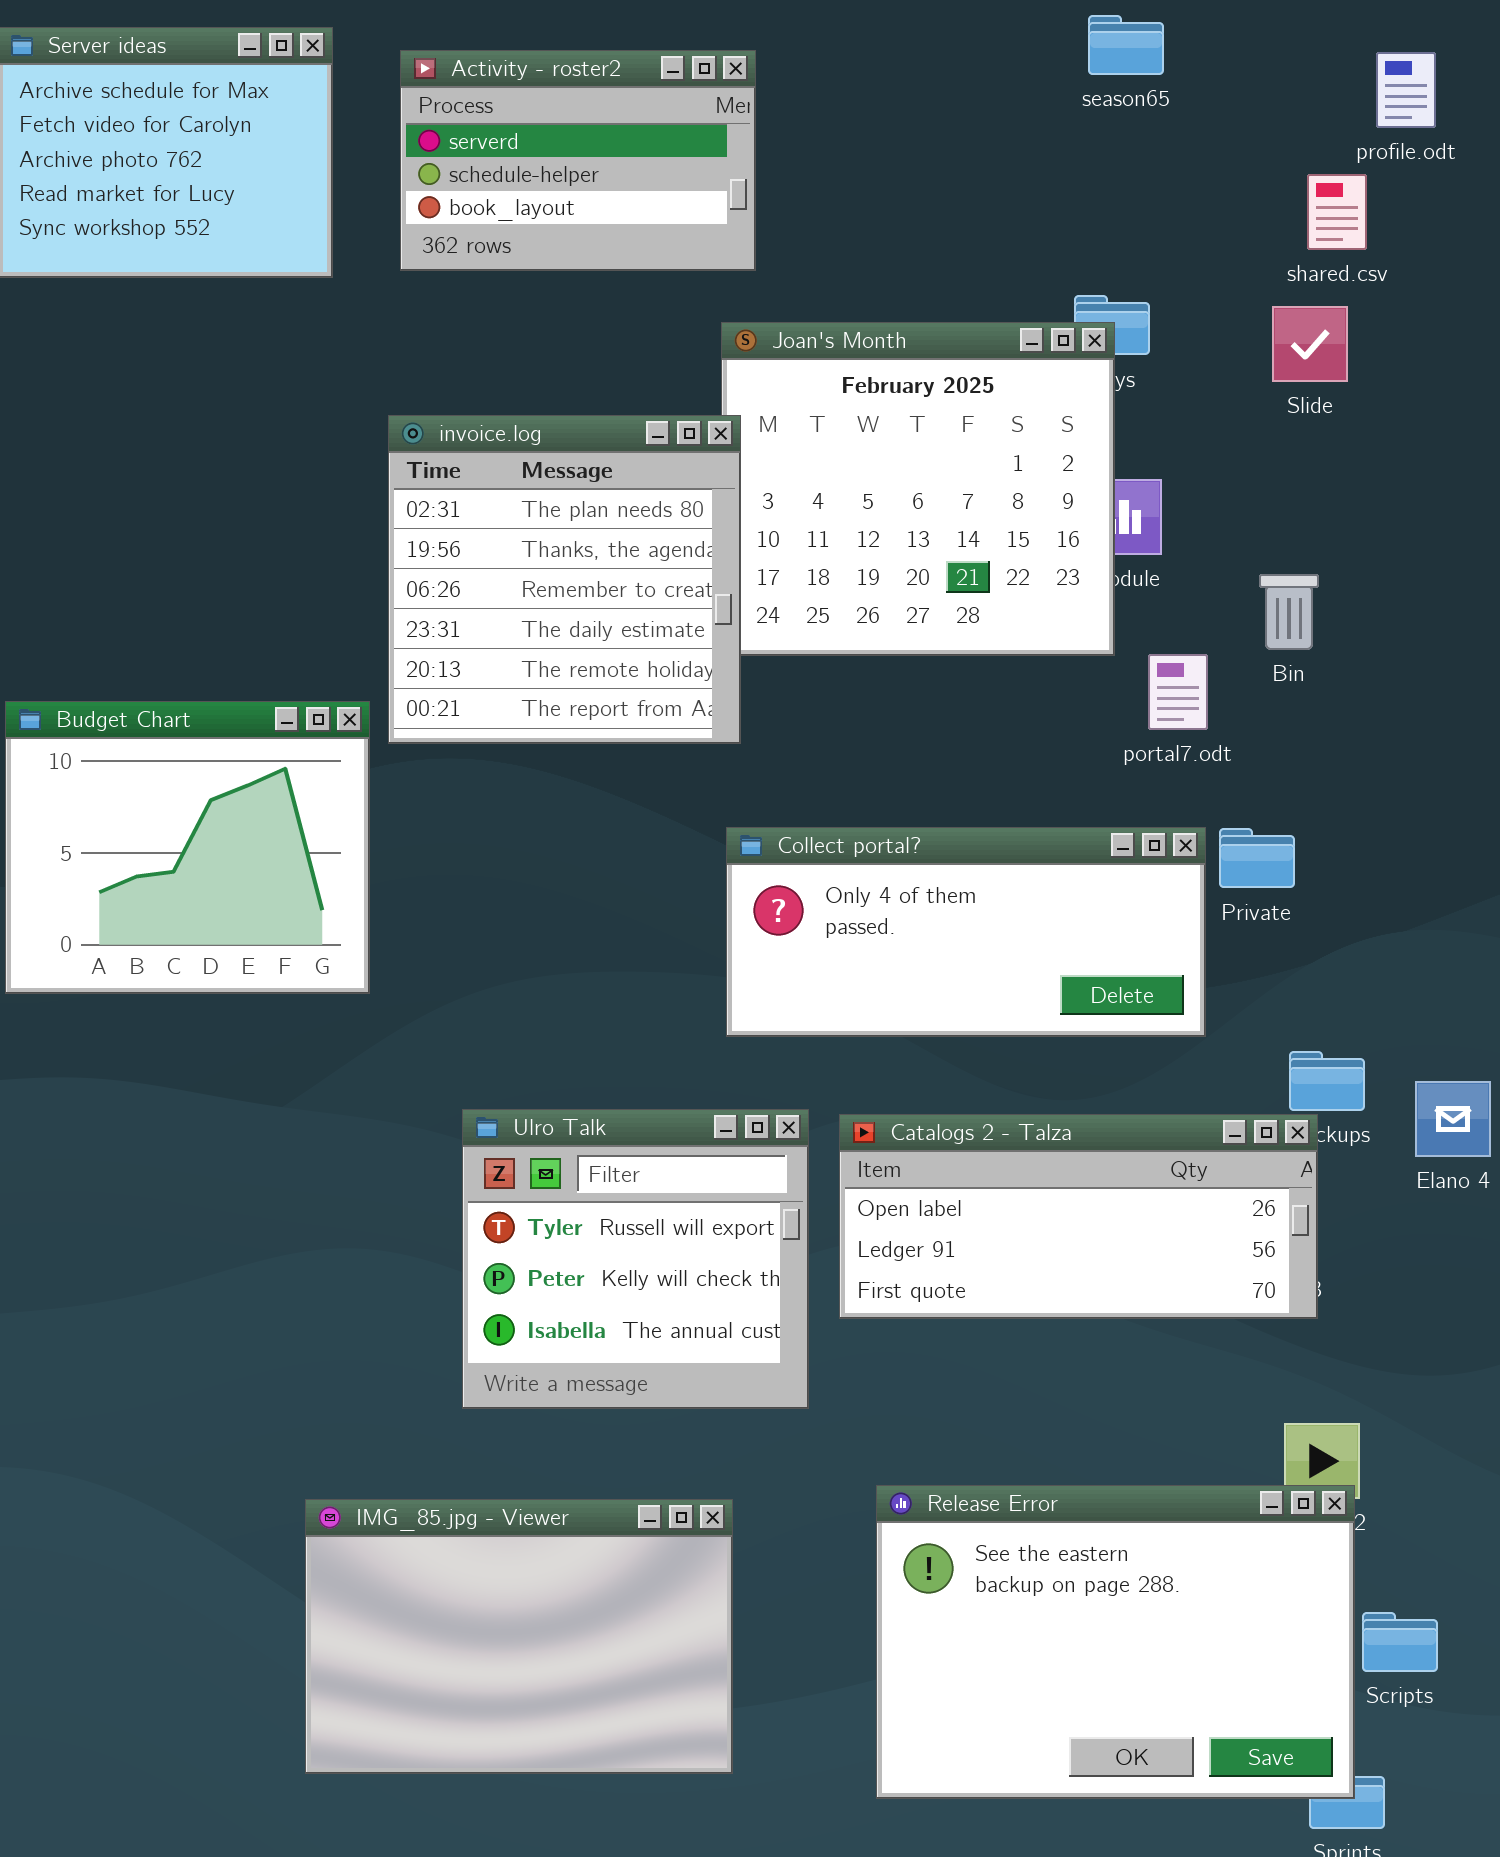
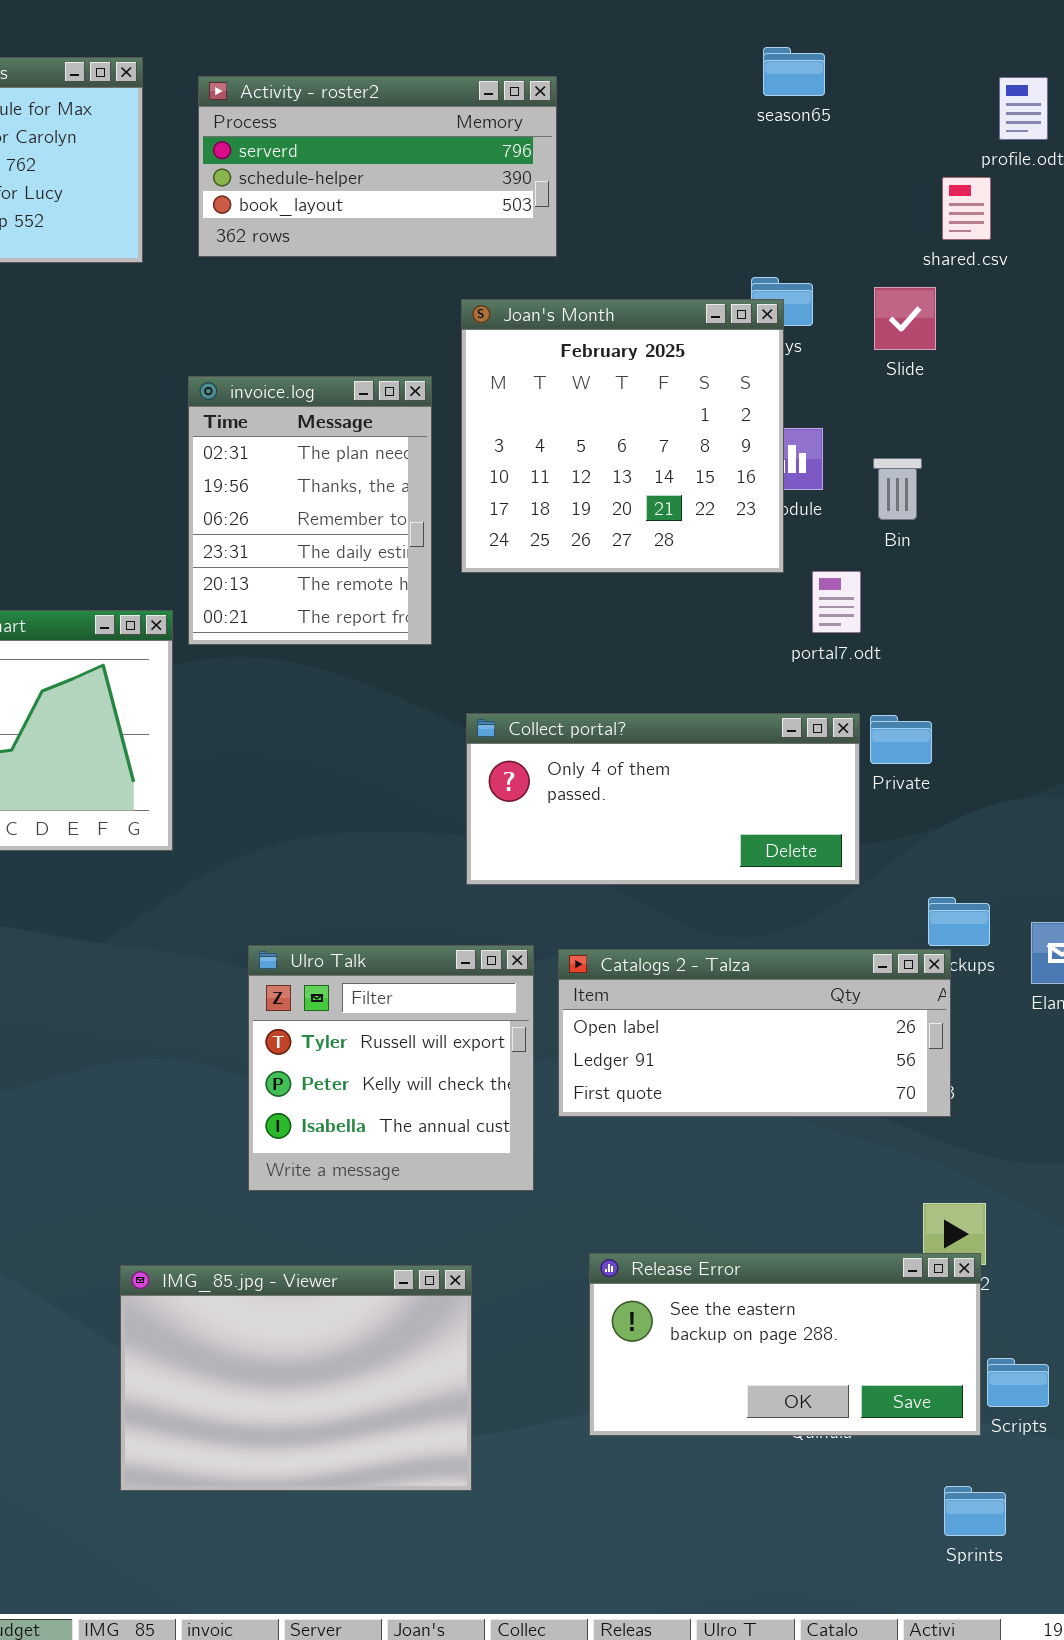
Activity - roster2: [400,50,756,271] -> [198,76,557,257], resized
Slide: [1272,306,1348,382] -> [874,287,936,350], moved
invoice.log: [388,415,741,744] -> [188,376,432,645], resized
Bin: [1259,574,1319,650] -> [873,458,922,520], moved
Release Error: [876,1485,1355,1799] -> [589,1253,981,1436], resized

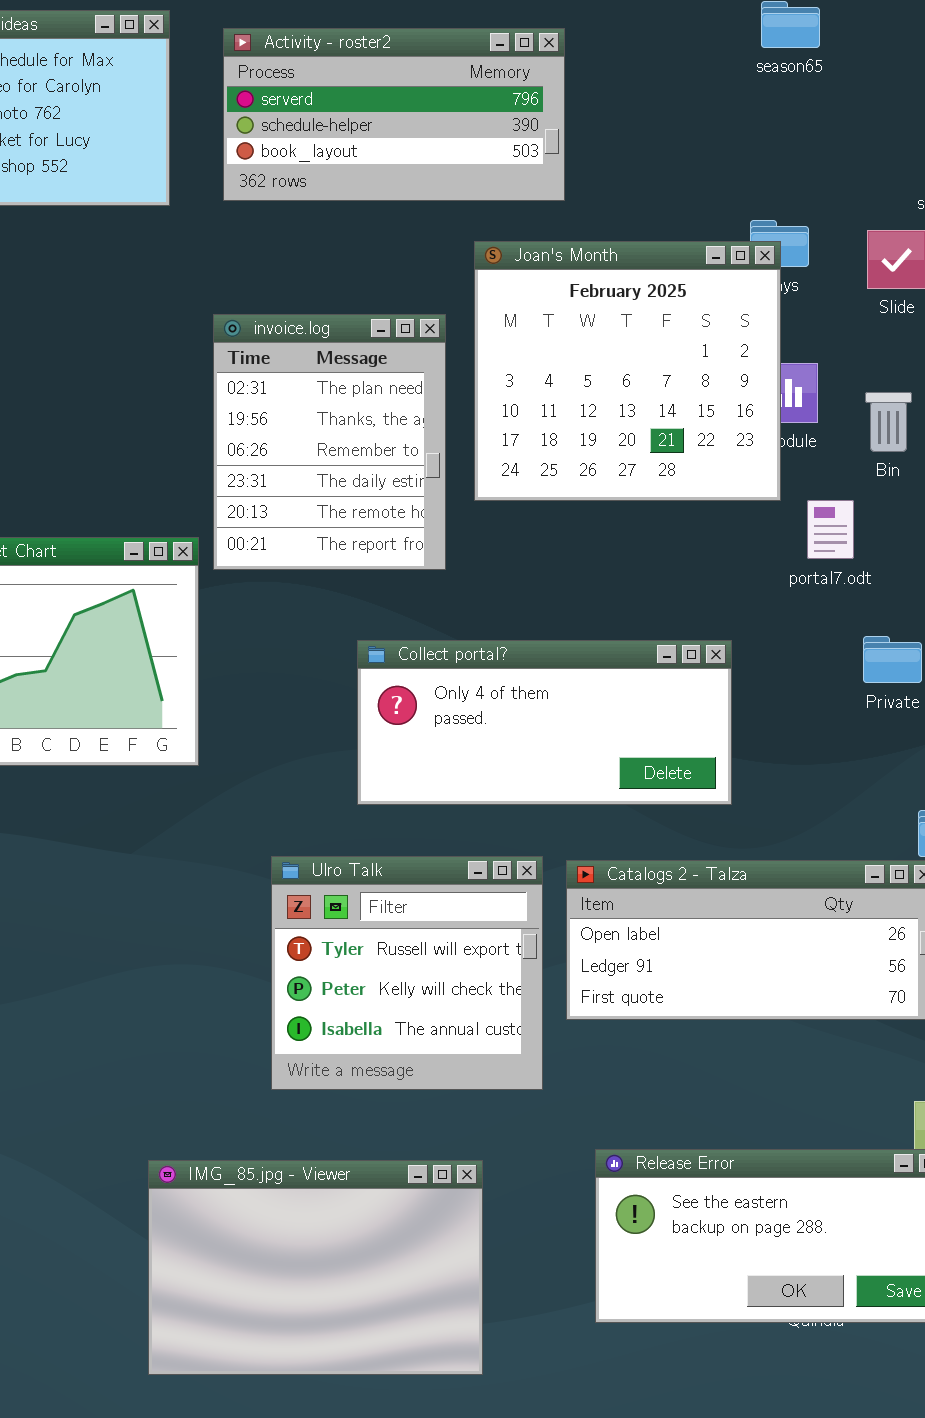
Collect portal?: [466,713,860,885] -> [357,640,732,805], moved

